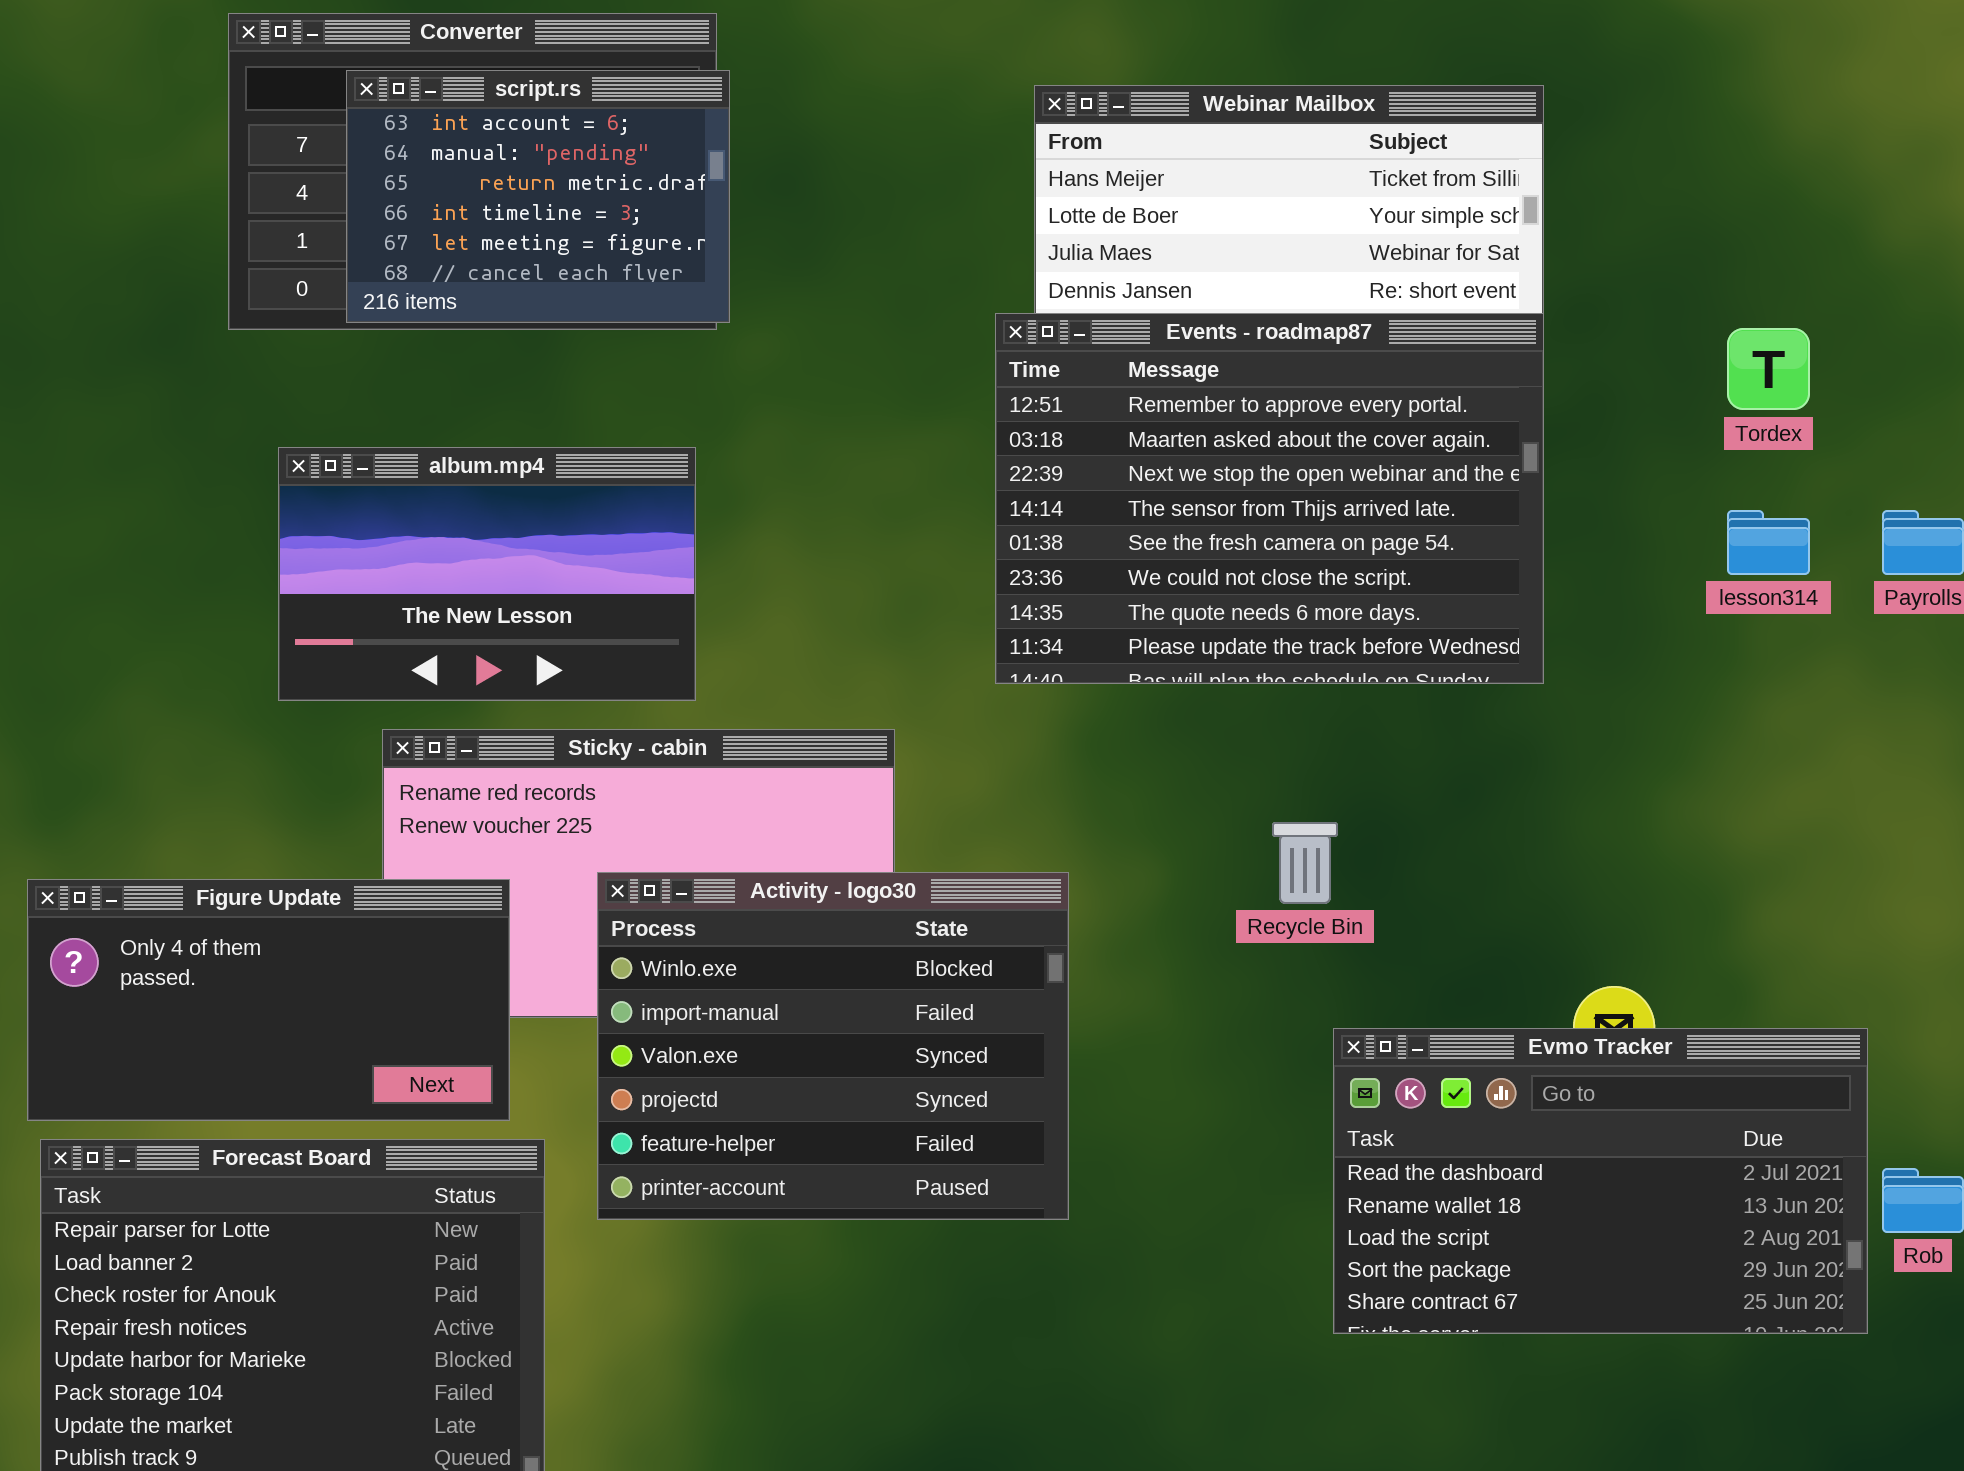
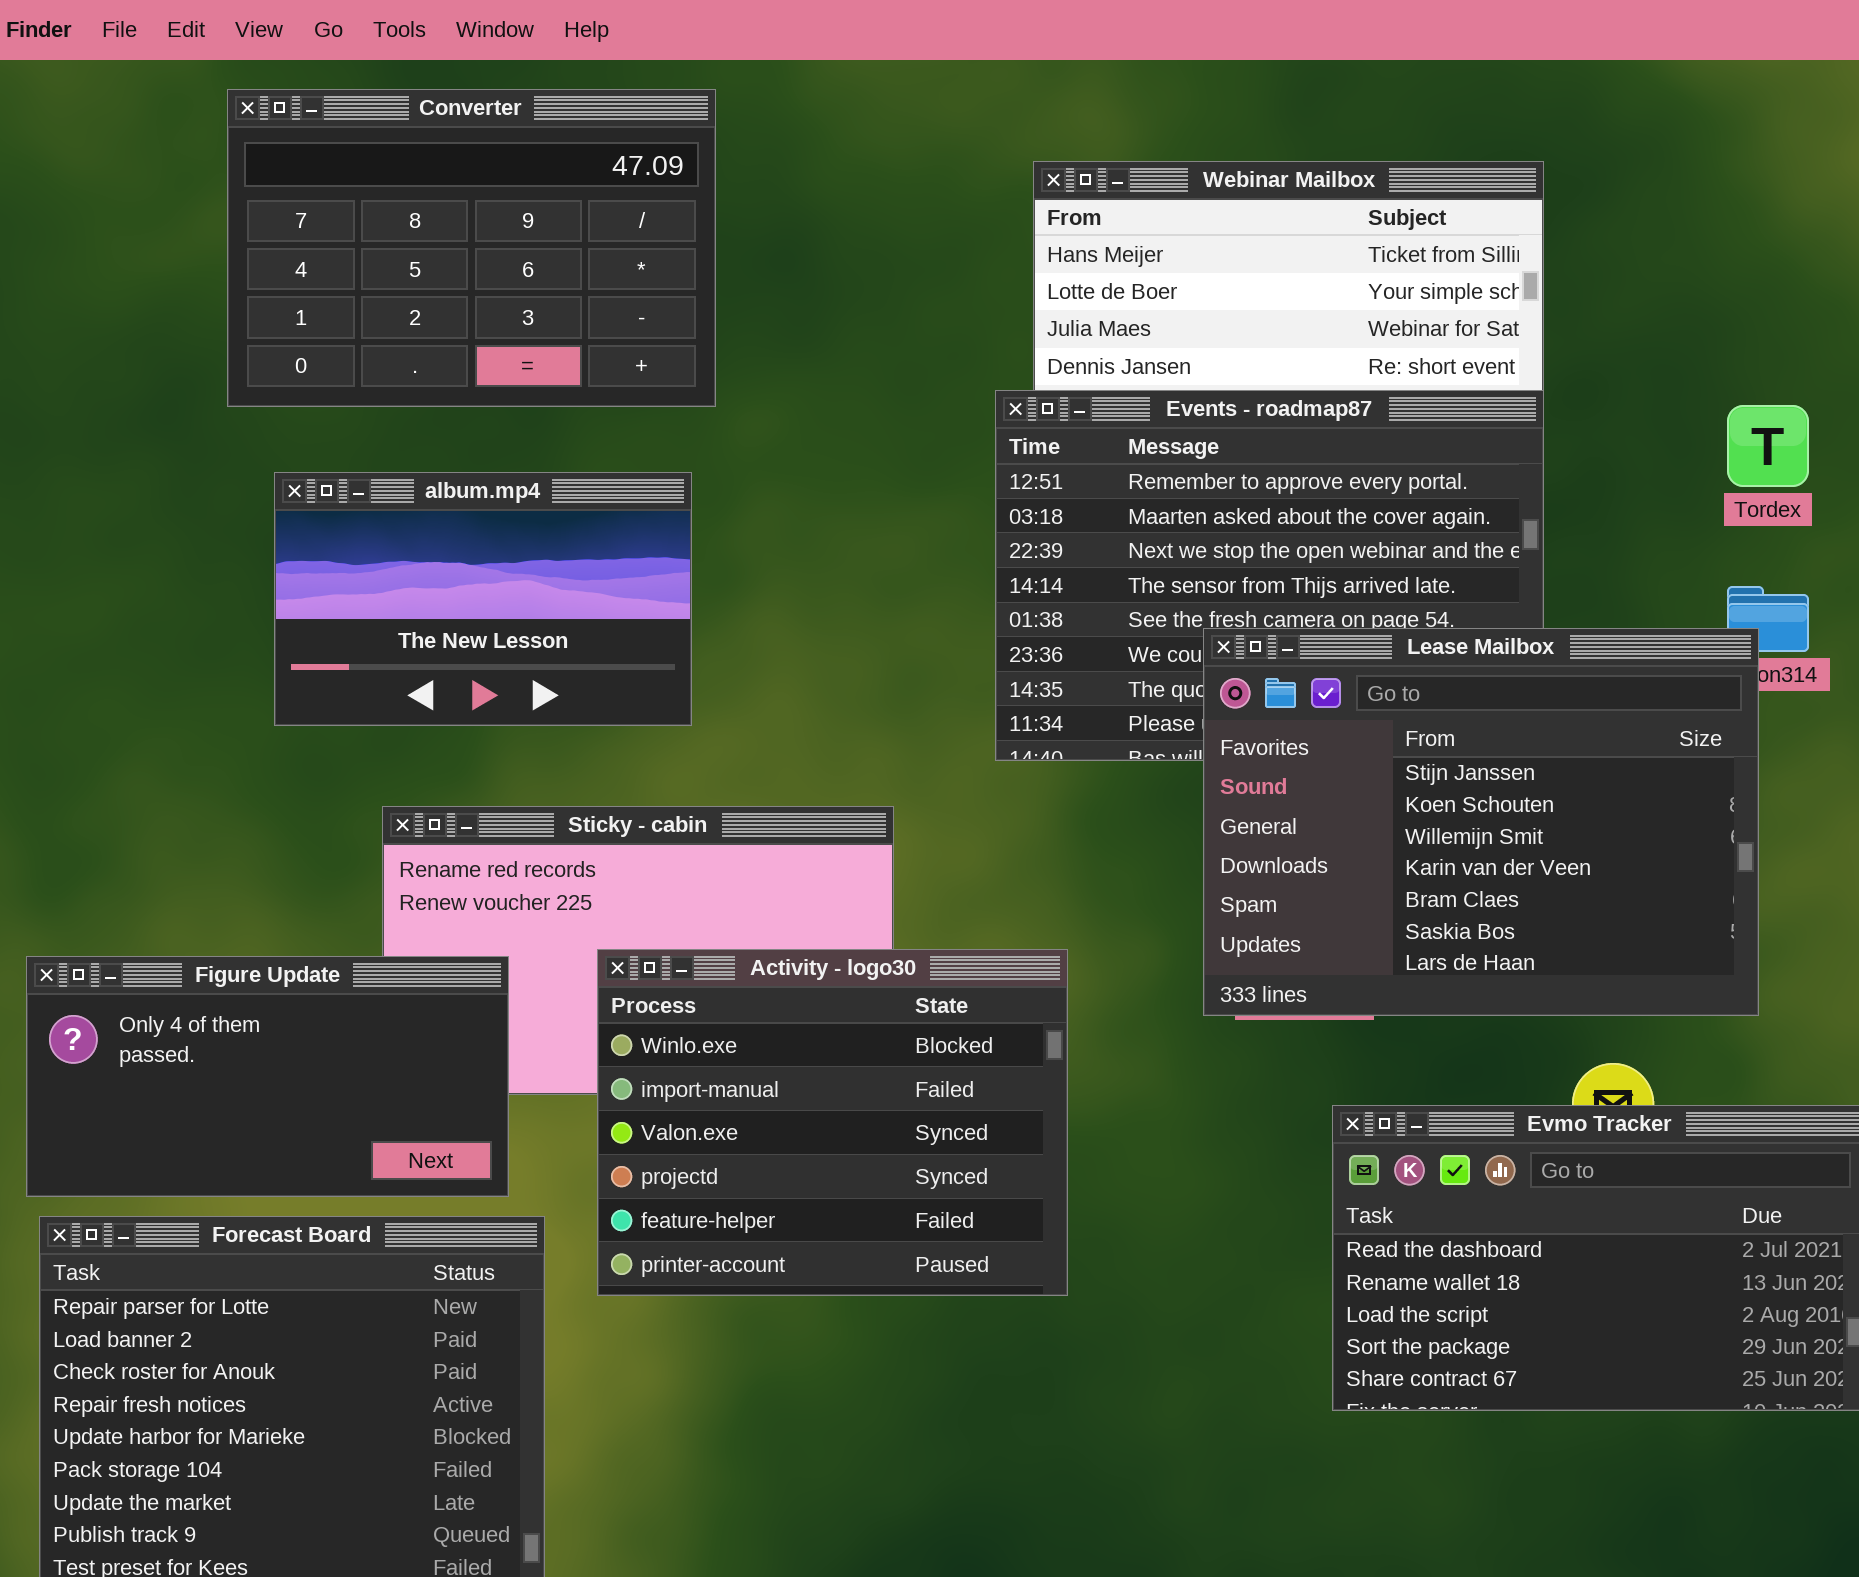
script.rs: [346,70,730,323] -> none, closed
album.mp4: [278,447,696,701] -> [274,472,692,726], moved
Lease Mailbox: none -> [1203,628,1759,1016], opened

